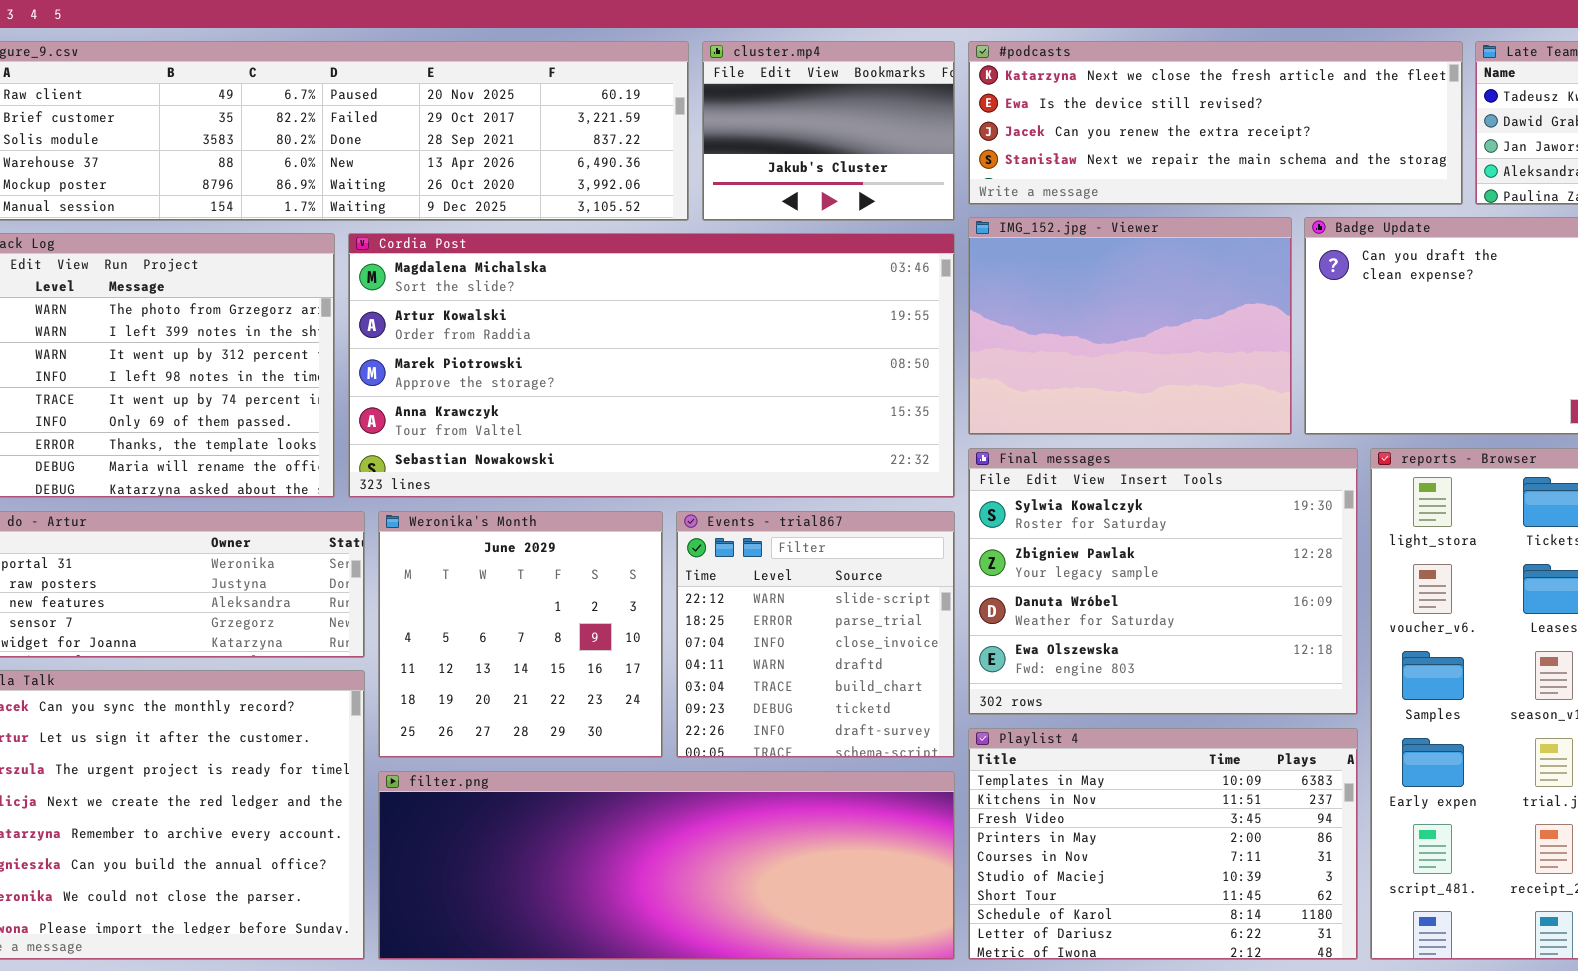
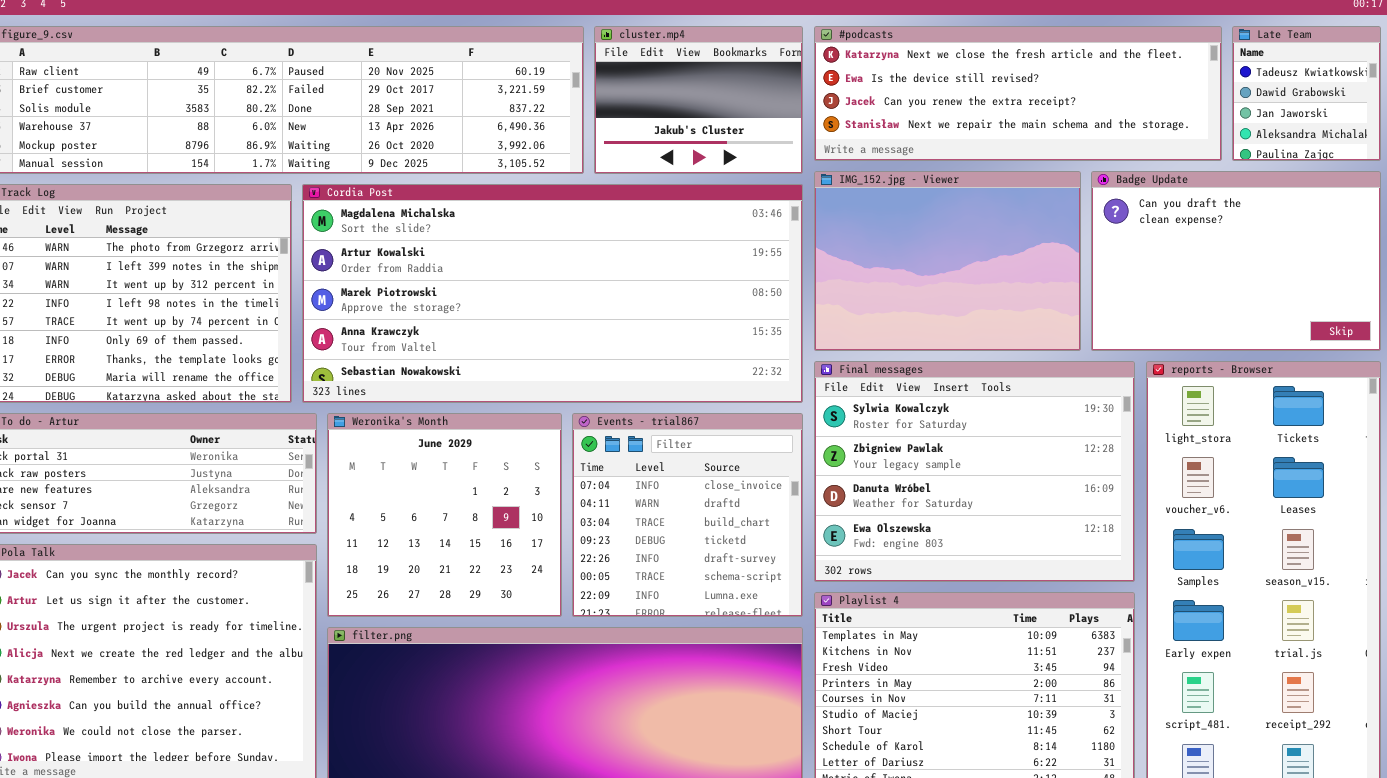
Events - trial867: [676,511,955,758] -> [572,413,803,617], scrolled down 2 rows

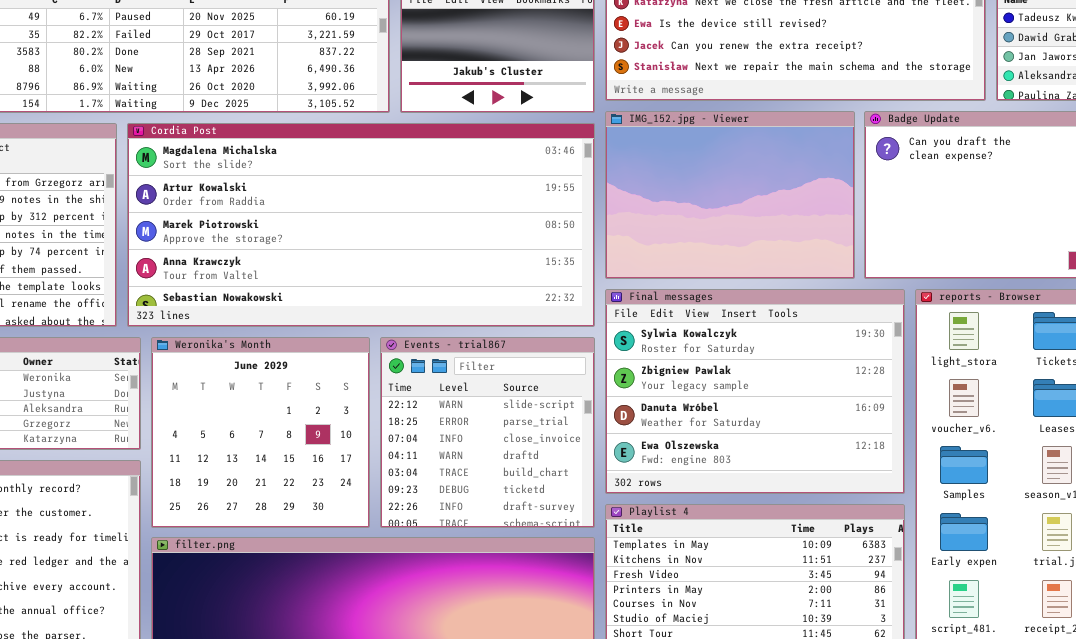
Events - trial867: [572,413,803,617] -> [380,337,595,528], scrolled up 2 rows

